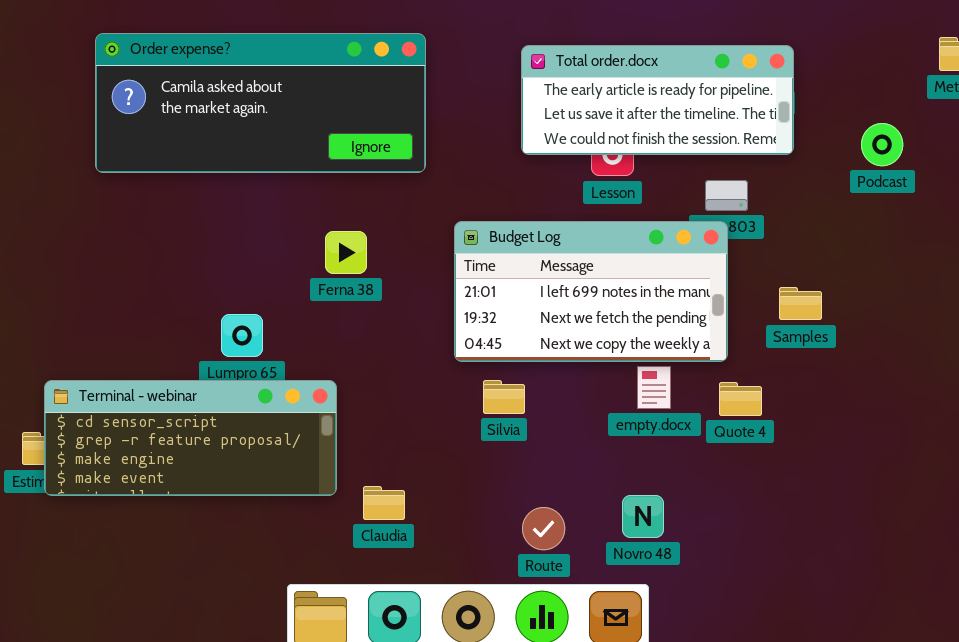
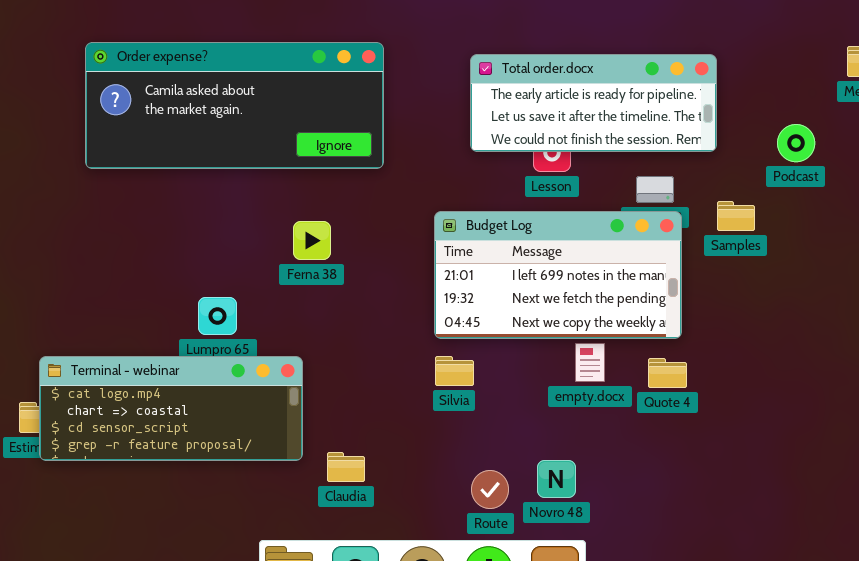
Budget Log: [454,221,728,362] -> [434,211,682,339], moved
Samples: [779,287,822,320] -> [717,201,755,231], moved
Terminal - webinar: [44,380,337,496] -> [39,356,303,461], scrolled up 2 rows
Novro 48: [622,495,664,538] -> [537,460,576,498], moved

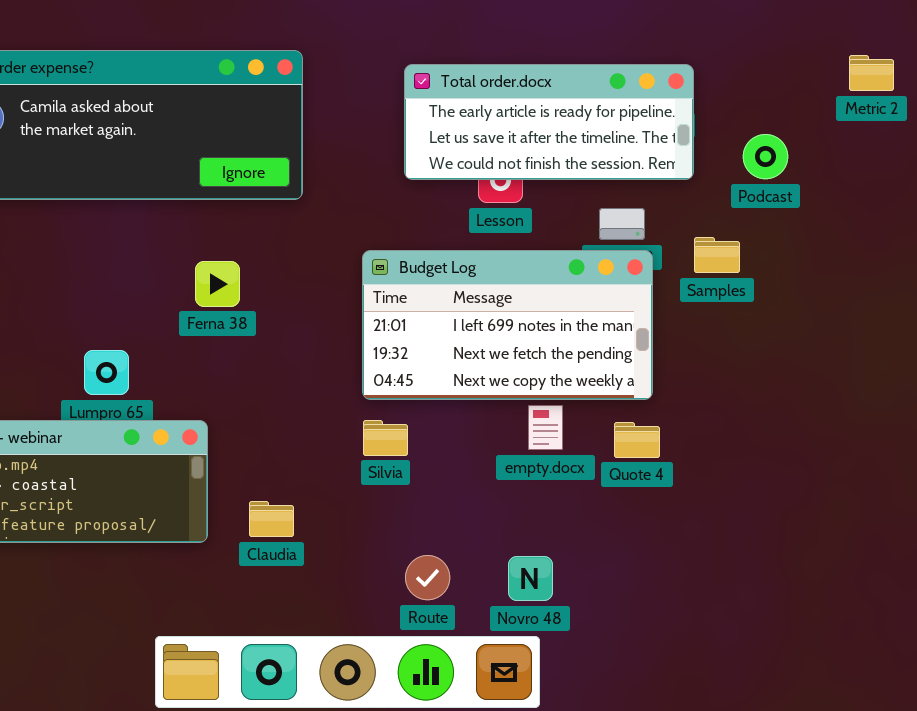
Podcast: [777,124,815,162] -> [743,134,788,179], moved
Claudia: [327,452,365,482] -> [249,501,294,537], moved
Novro 48: [537,460,576,498] -> [508,556,553,601], moved

